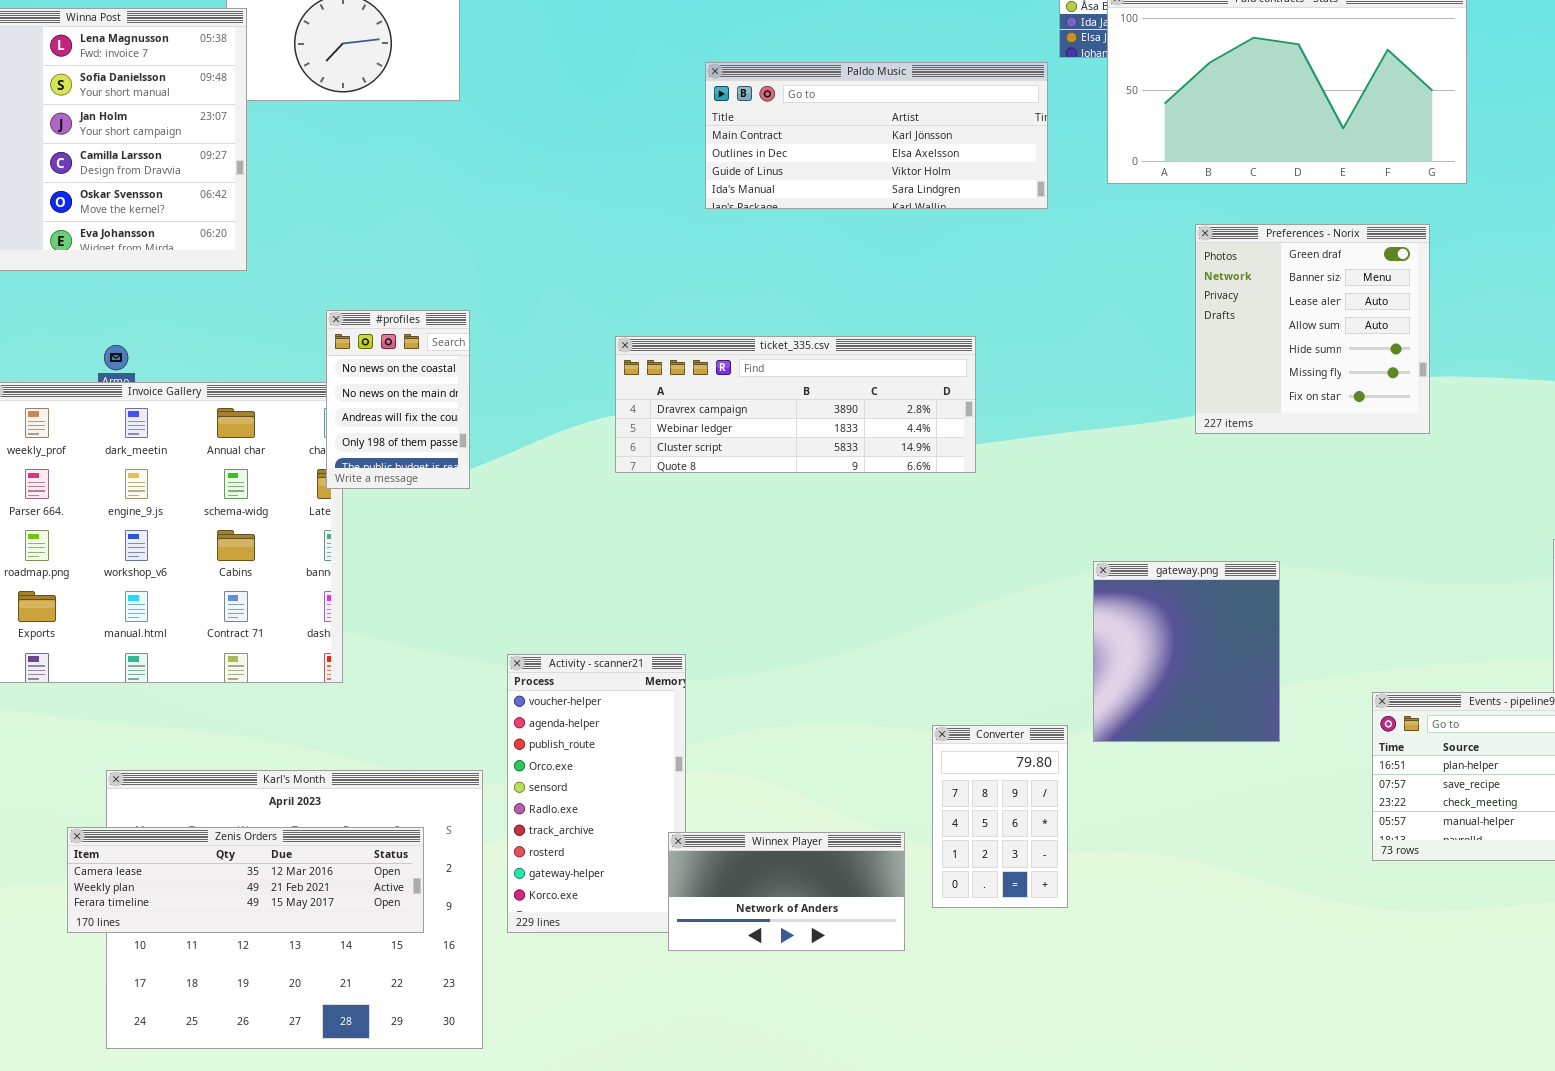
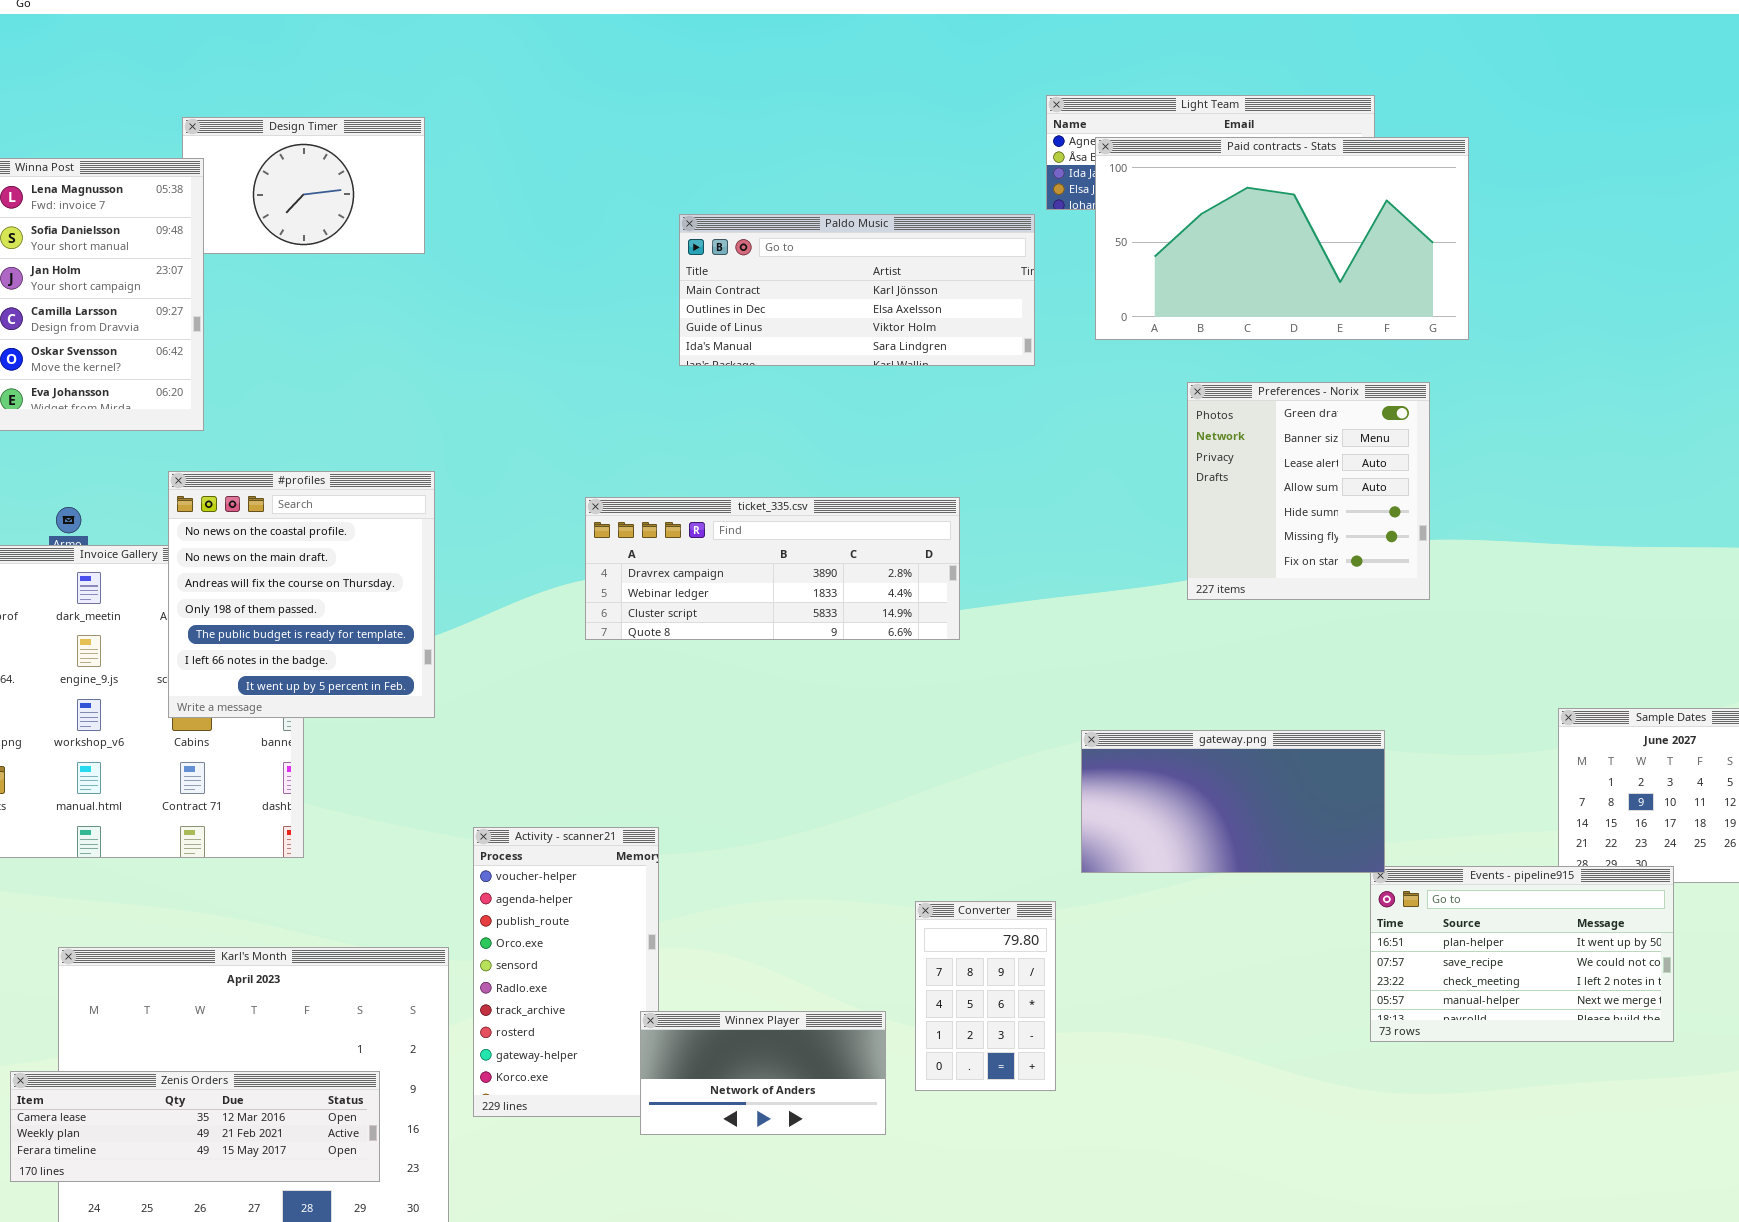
#profiles: [326,310,470,489] -> [168,471,435,718], resized
gateway.png: [1093,561,1280,742] -> [1081,730,1385,873], resized
Zenis Orders: [67,827,424,933] -> [10,1071,380,1182], moved

